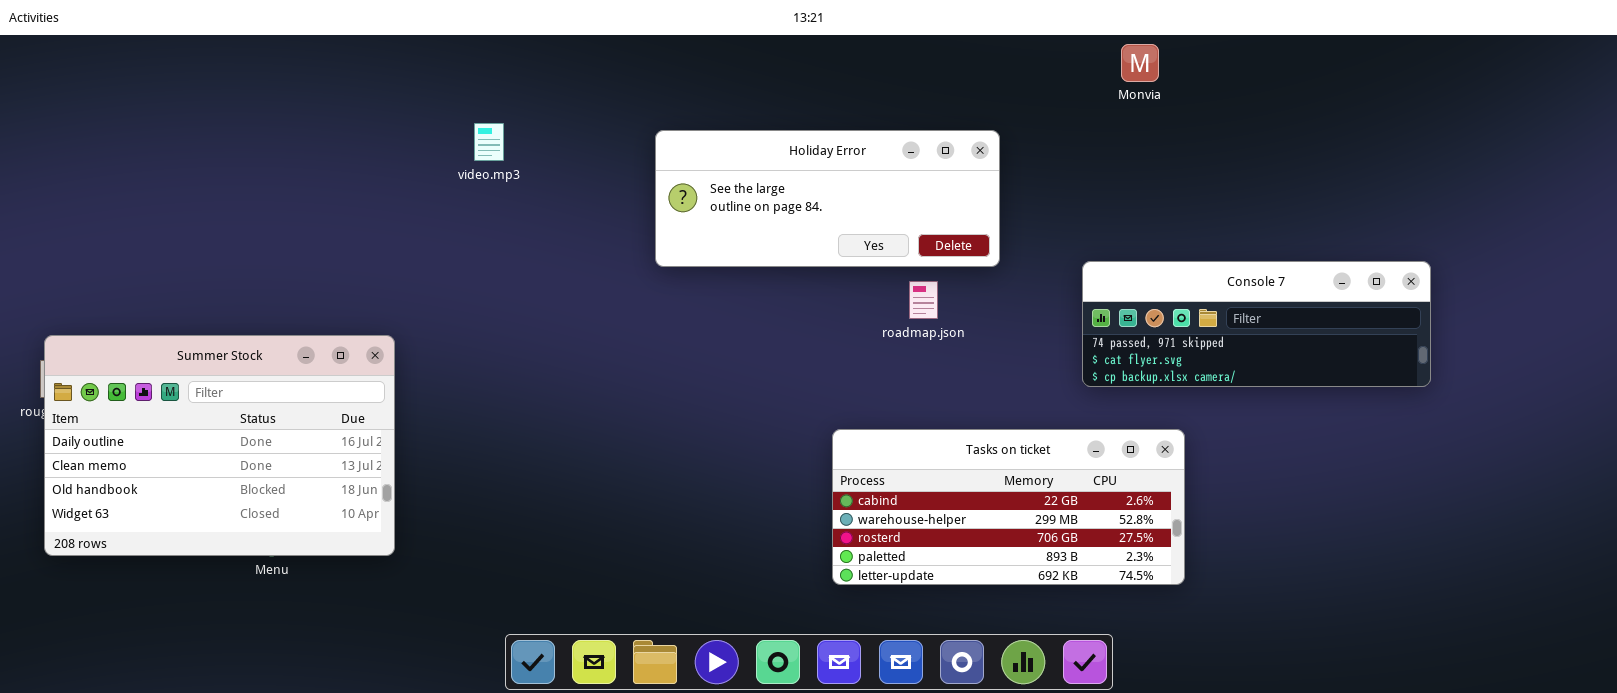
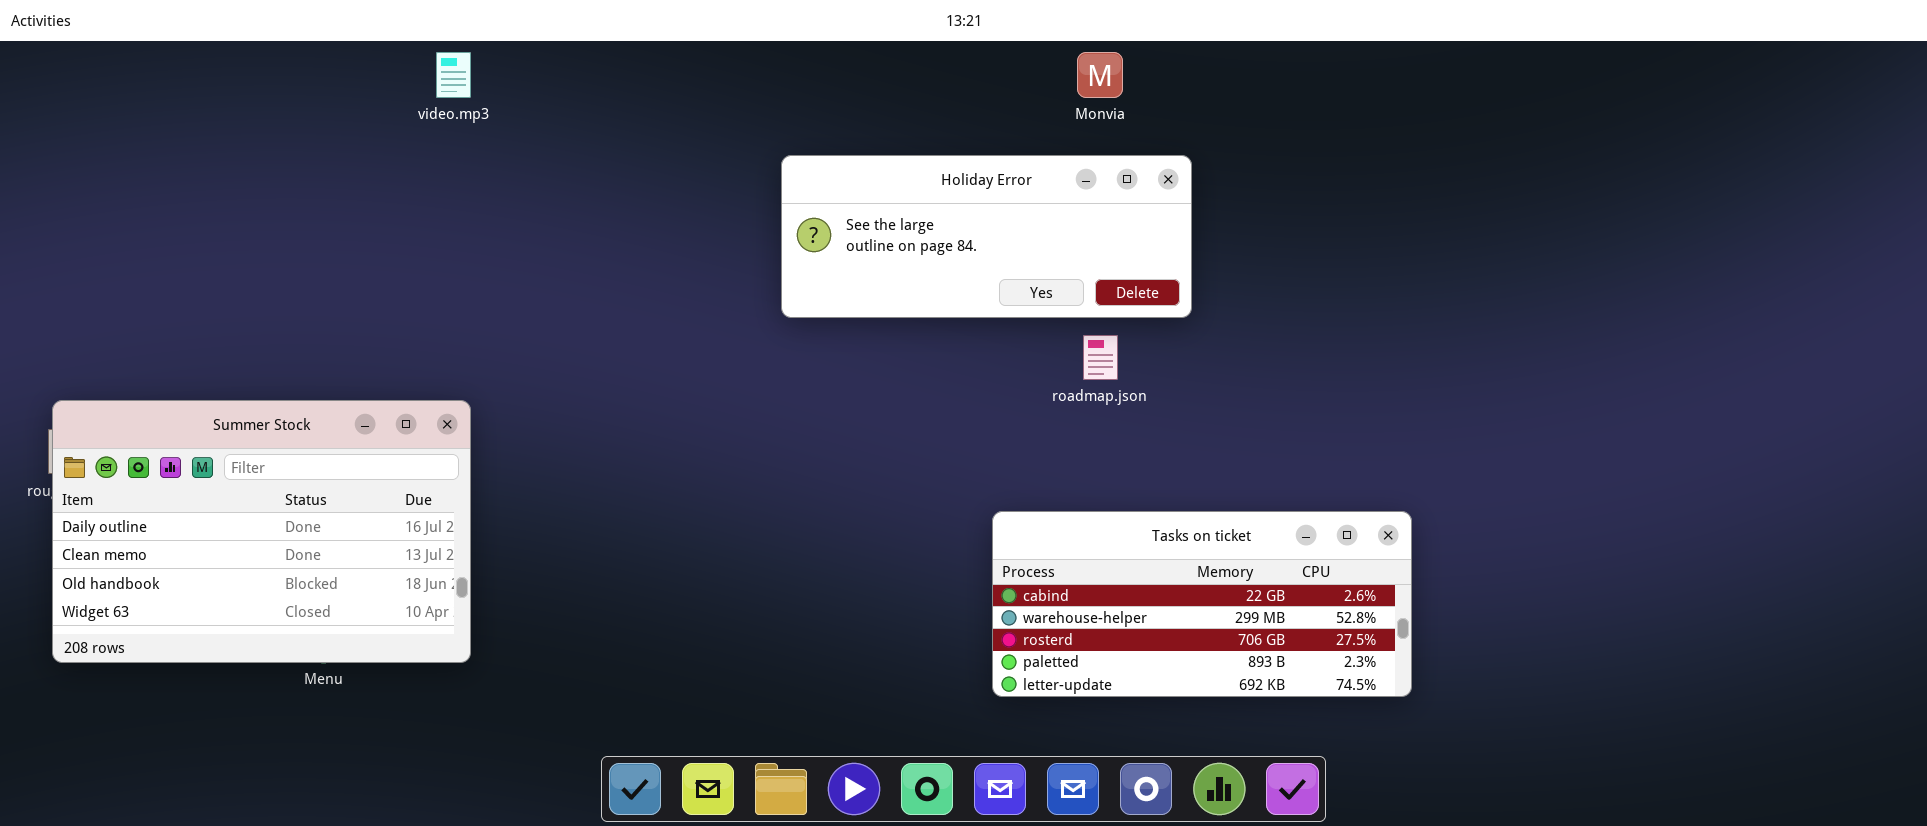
Monvia: [1121,44,1159,82] -> [1077,52,1123,98], moved
video.mp3: [474,123,504,161] -> [436,52,471,98], moved
Console 7: [1082,261,1431,387] -> none, closed

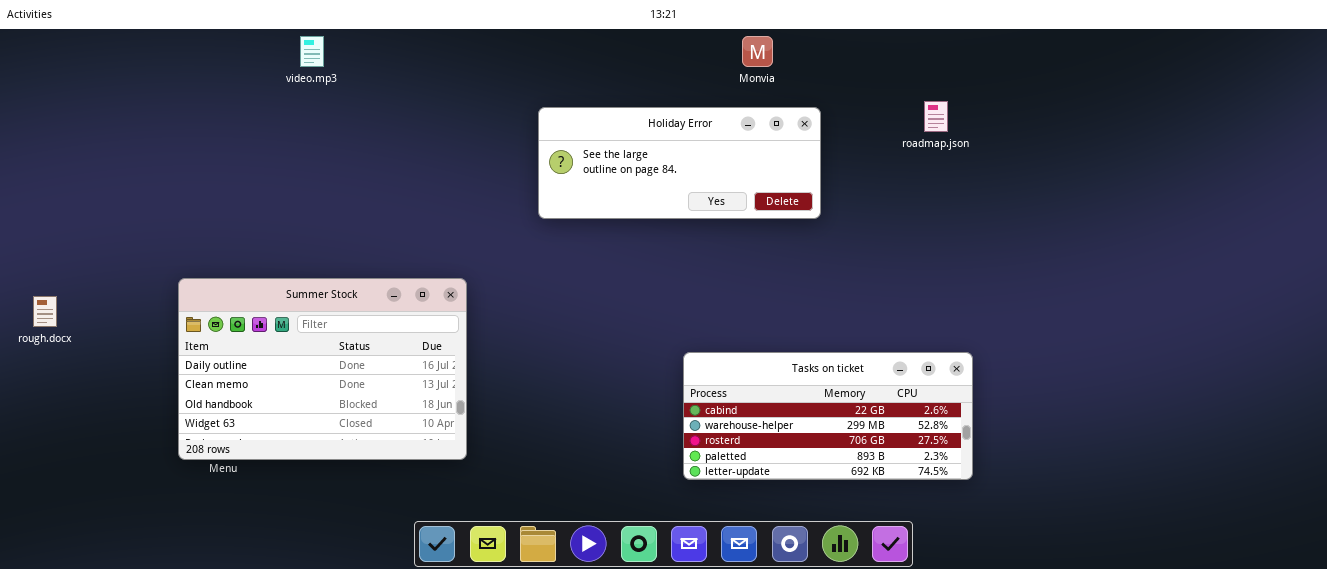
roadmap.json: [1083,335,1118,380] -> [924,101,948,132], moved
Summer Stock: [52,400,471,663] -> [178,278,467,460], moved

